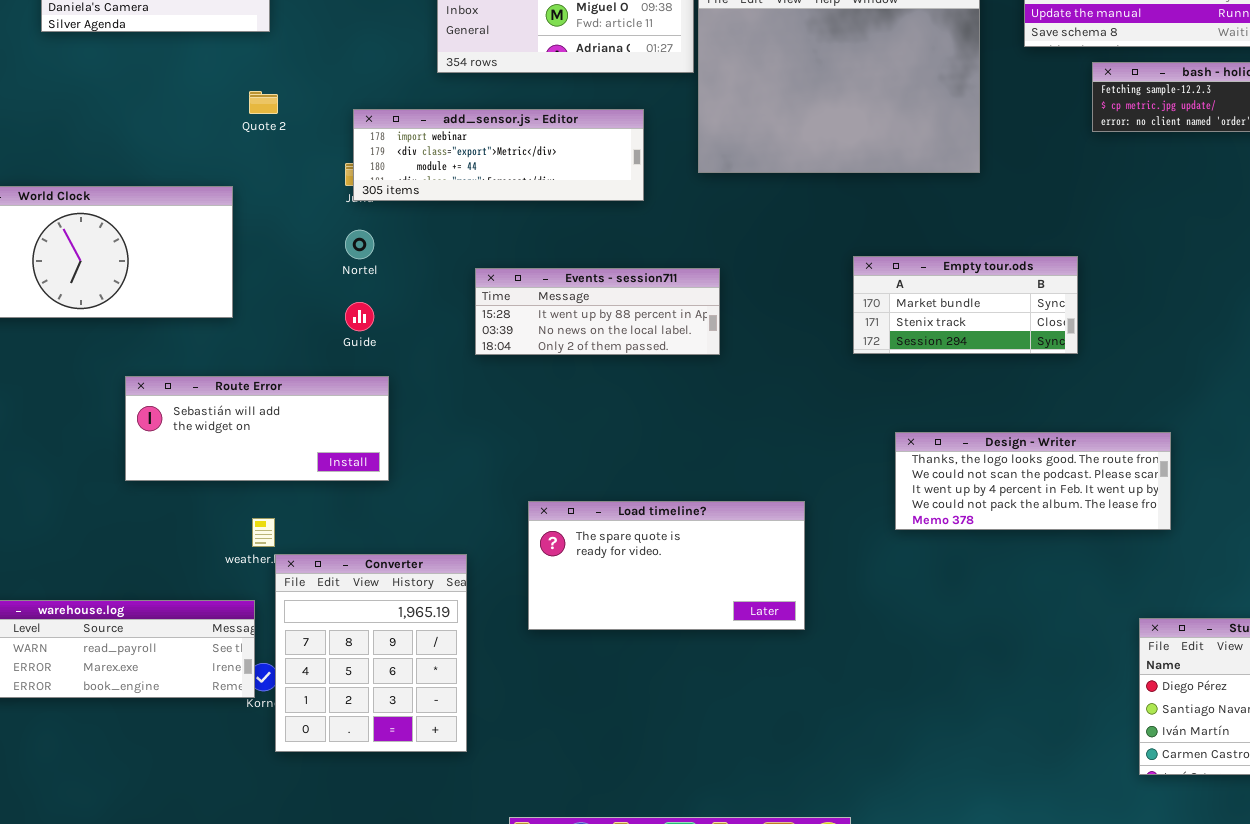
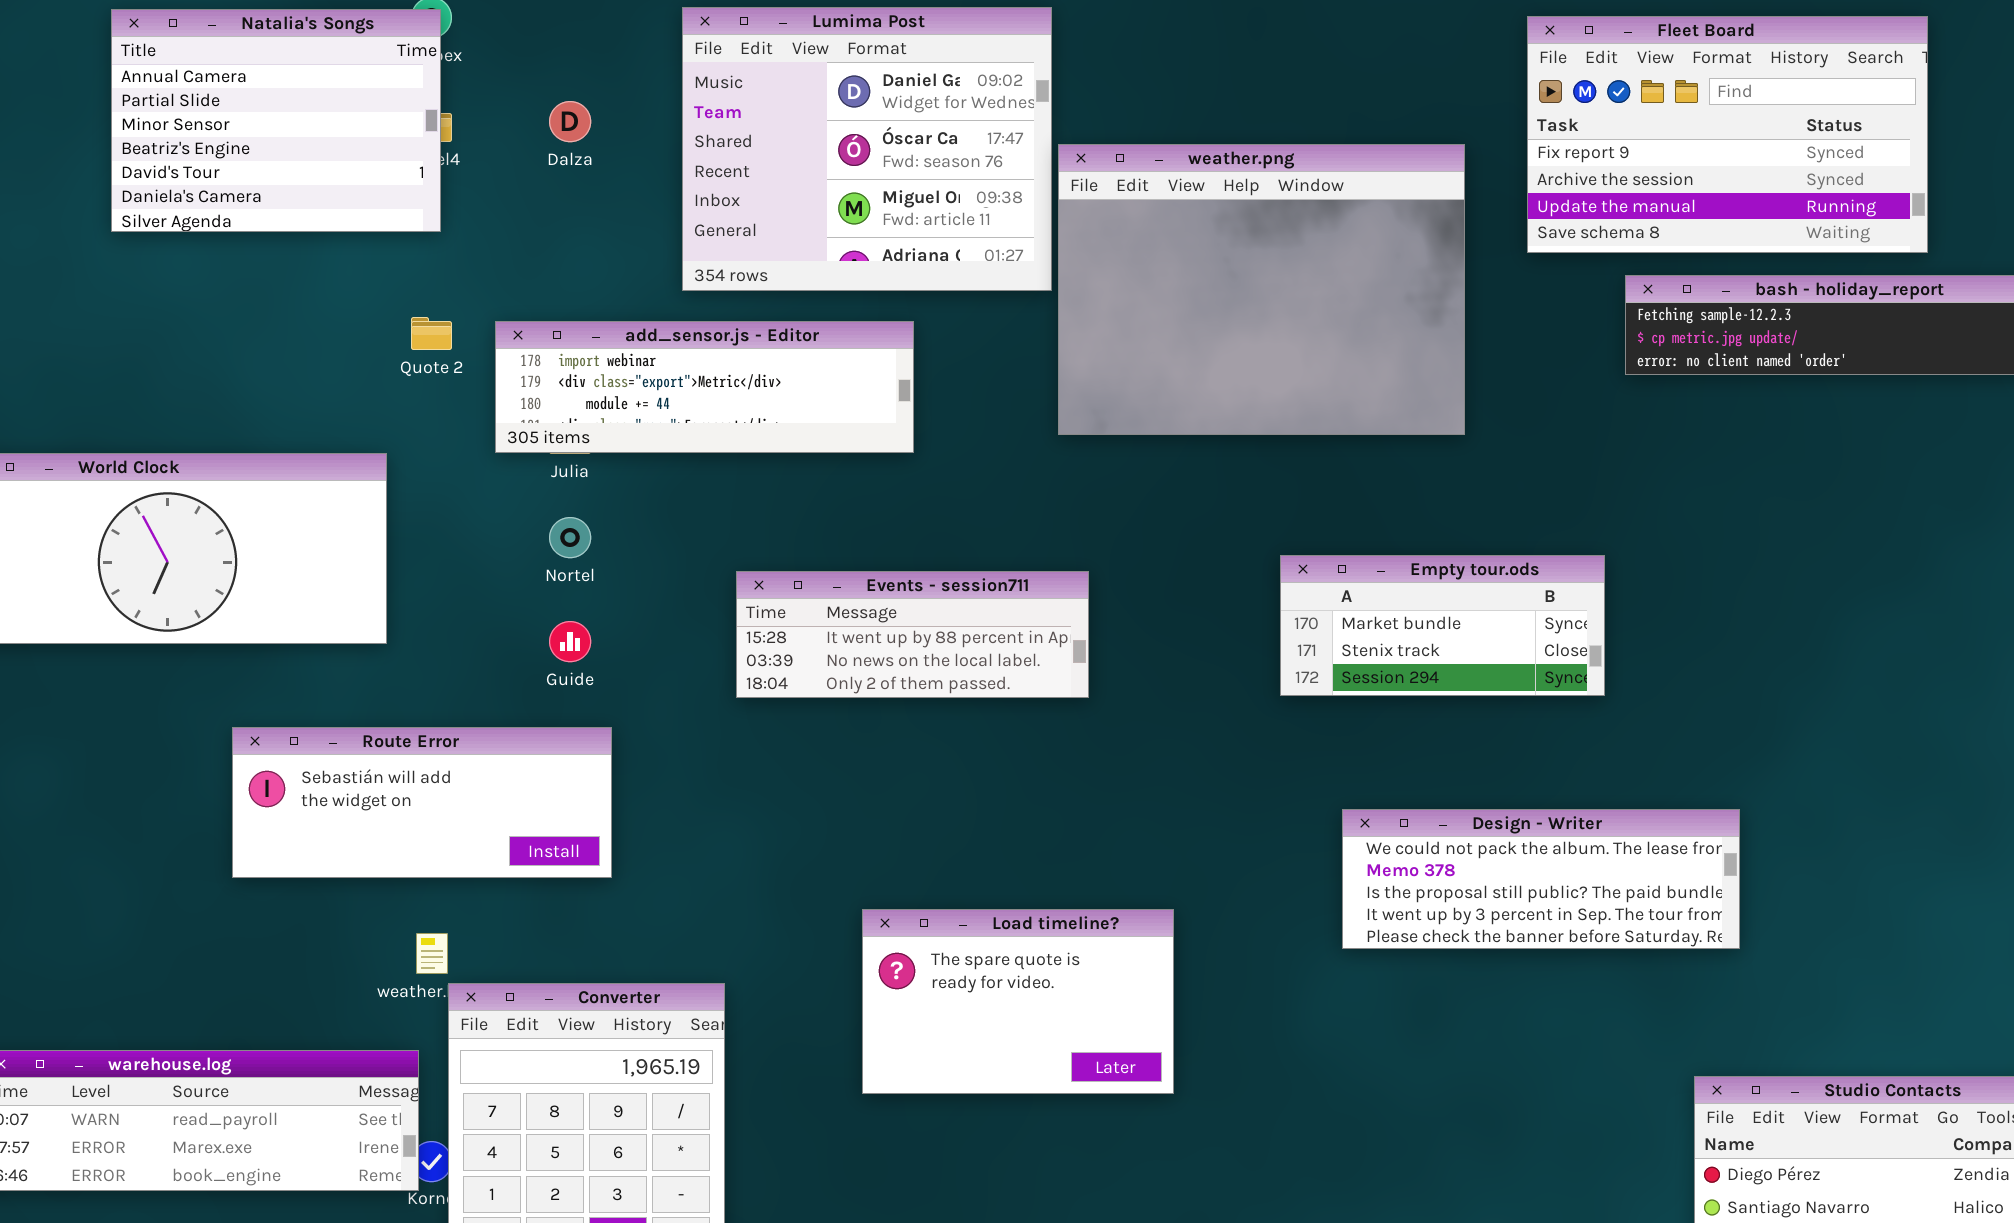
add_sensor.js - Editor: [353,109,644,201] -> [495,321,914,453], moved
Design - Writer: [895,432,1171,530] -> [1342,809,1740,949], scrolled down 3 rows
Load timeline?: [528,501,805,630] -> [862,909,1174,1094], moved, resized

